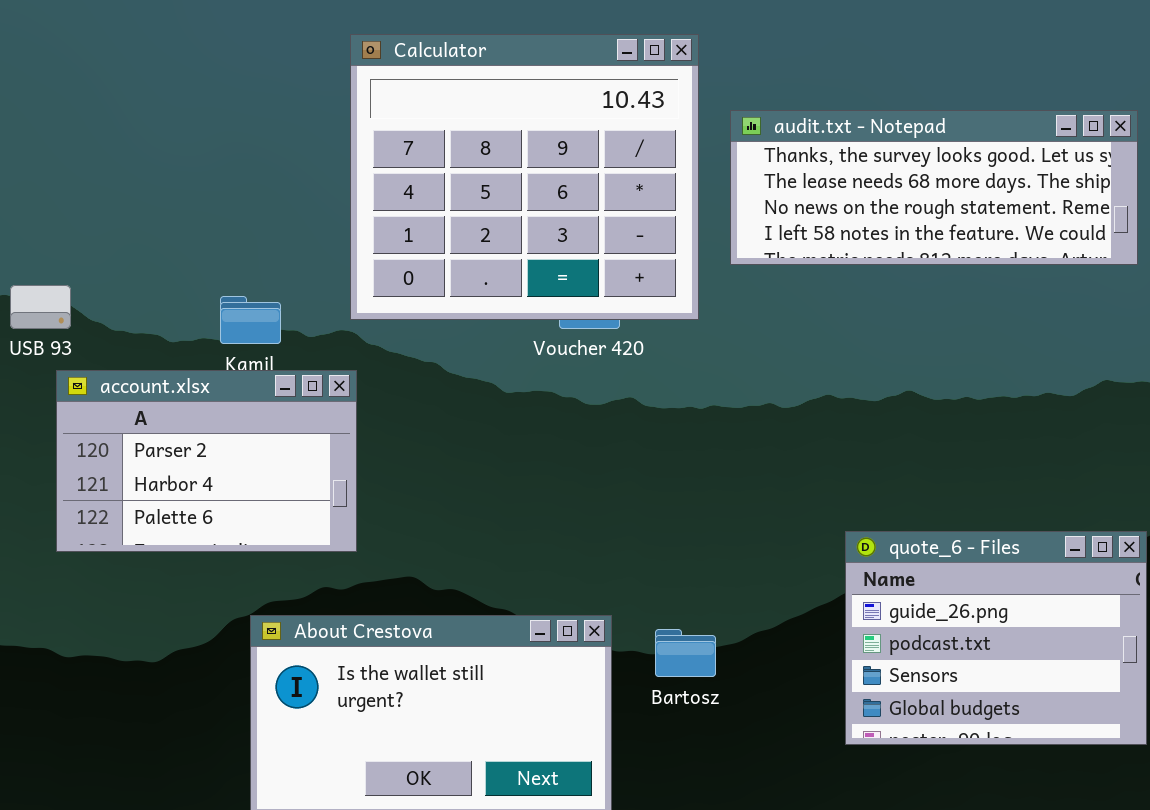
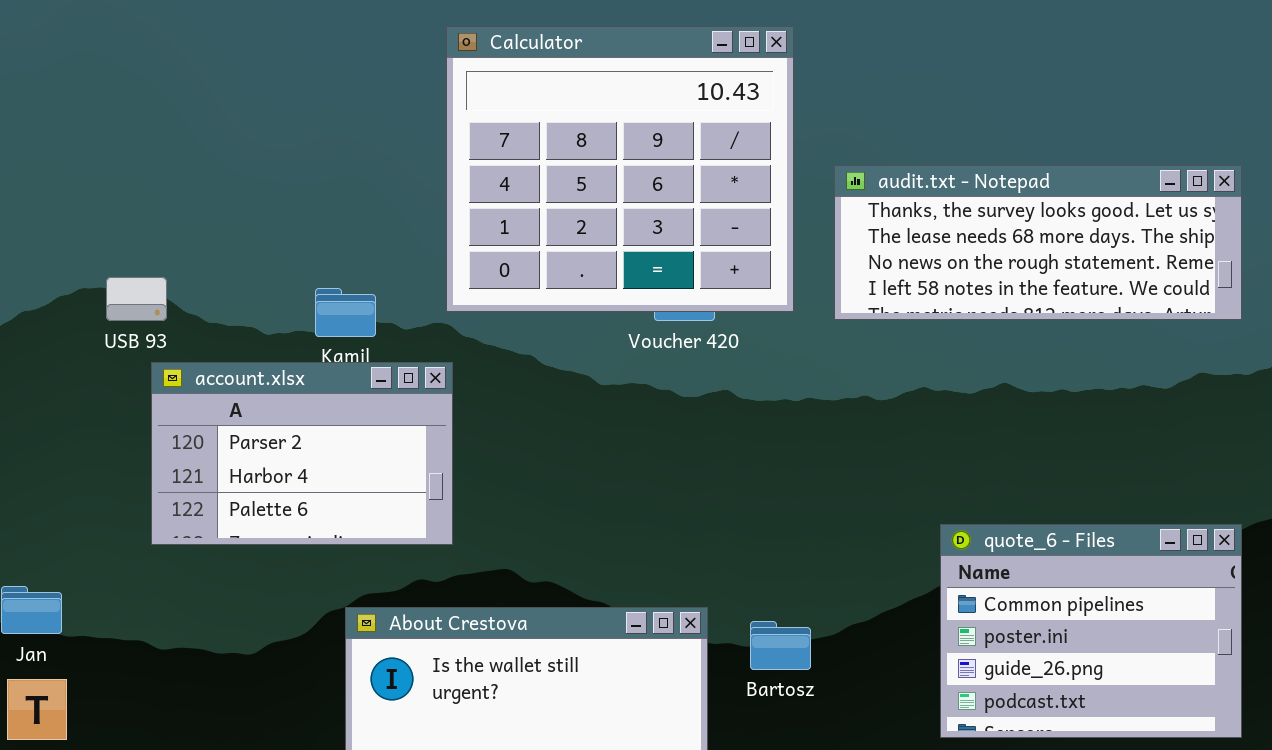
audit.txt - Notepad: [730,110,1138,265] -> [834,165,1242,320], moved
quote_6 - Files: [845,531,1147,745] -> [940,524,1242,738], scrolled up 2 rows

